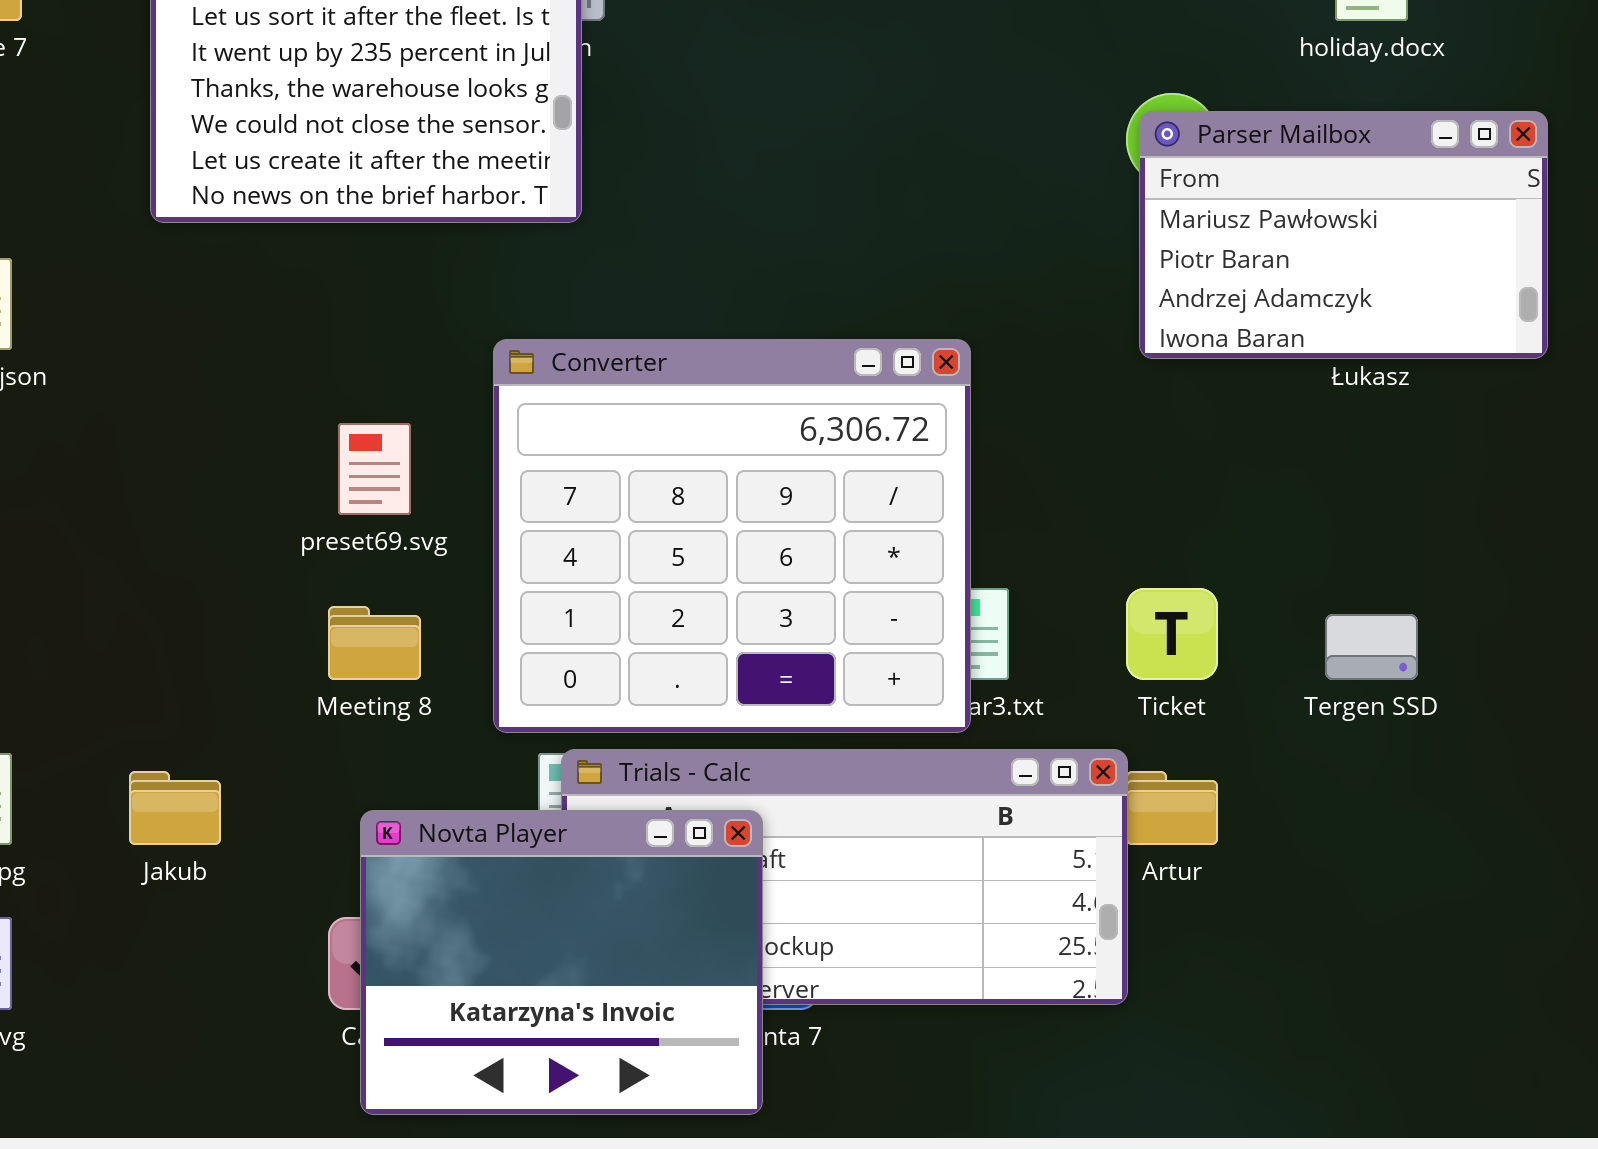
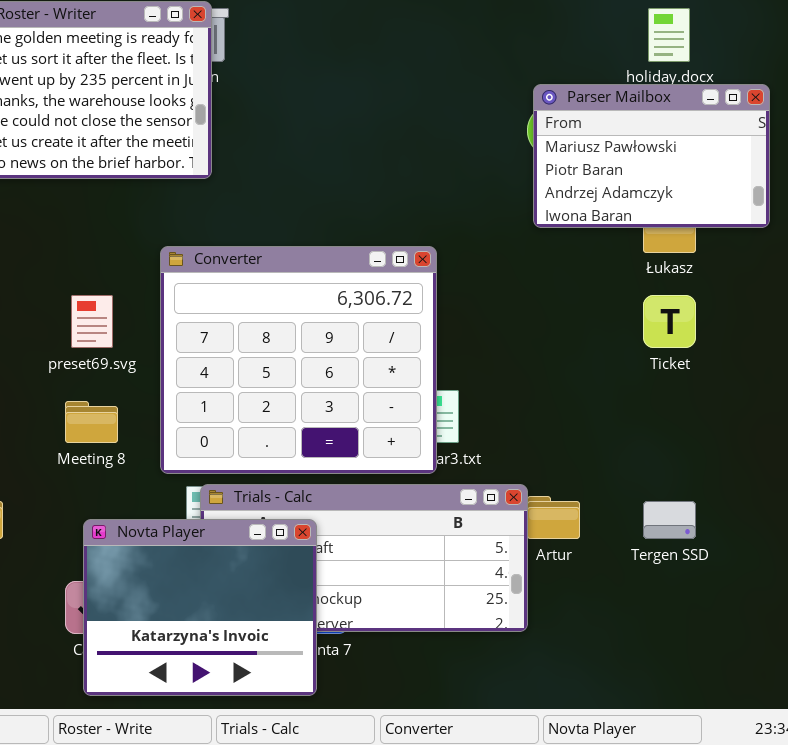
Parser Mailbox: [1139,111,1548,359] -> [533,84,770,228], moved
Ticket: [1126,588,1218,680] -> [643,295,696,348], moved
Tergen SSD: [1325,614,1418,680] -> [643,501,696,539], moved

